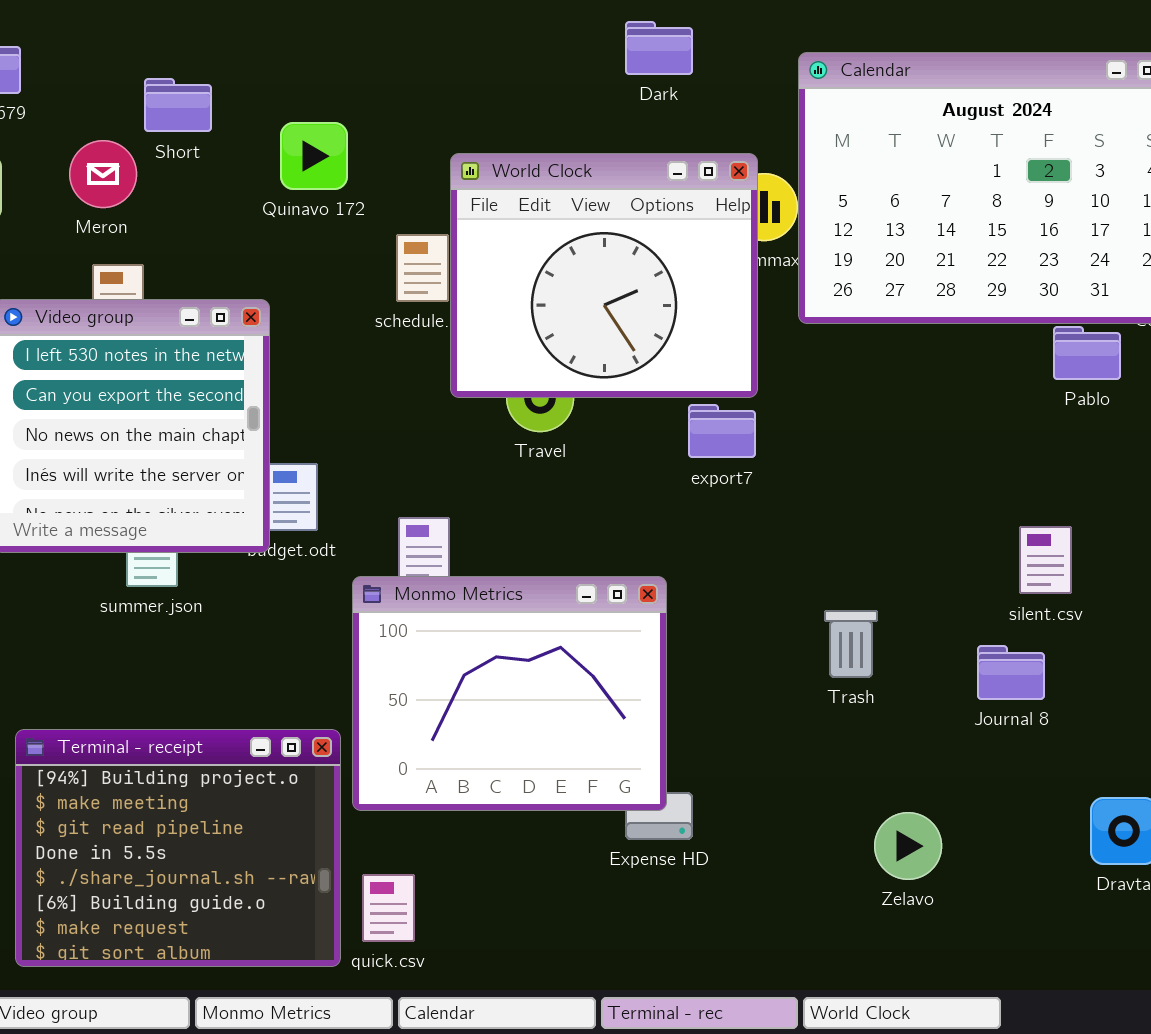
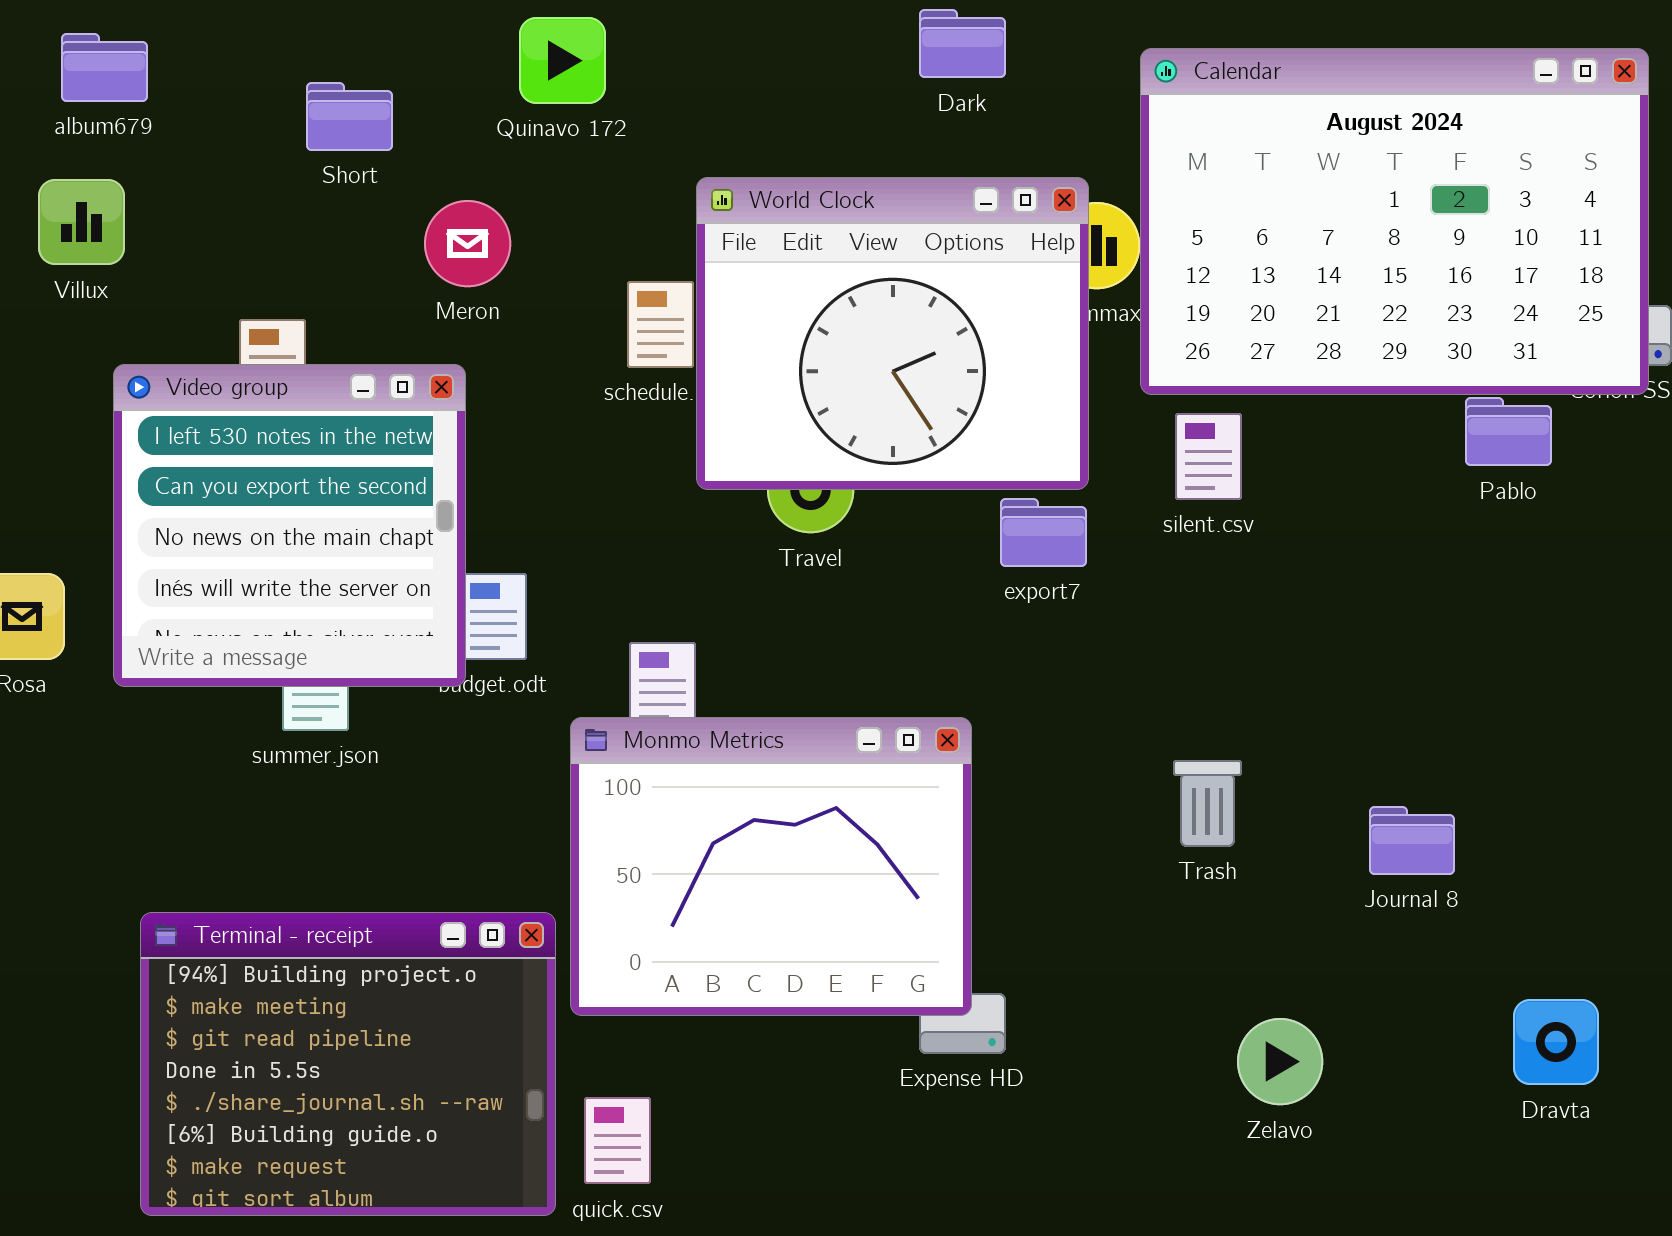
Quinavo 172: [280,122,348,190] -> [519,17,606,104], moved
Meron: [69,140,137,208] -> [424,200,511,287], moved
silent.csv: [1019,526,1072,594] -> [1175,413,1242,500], moved

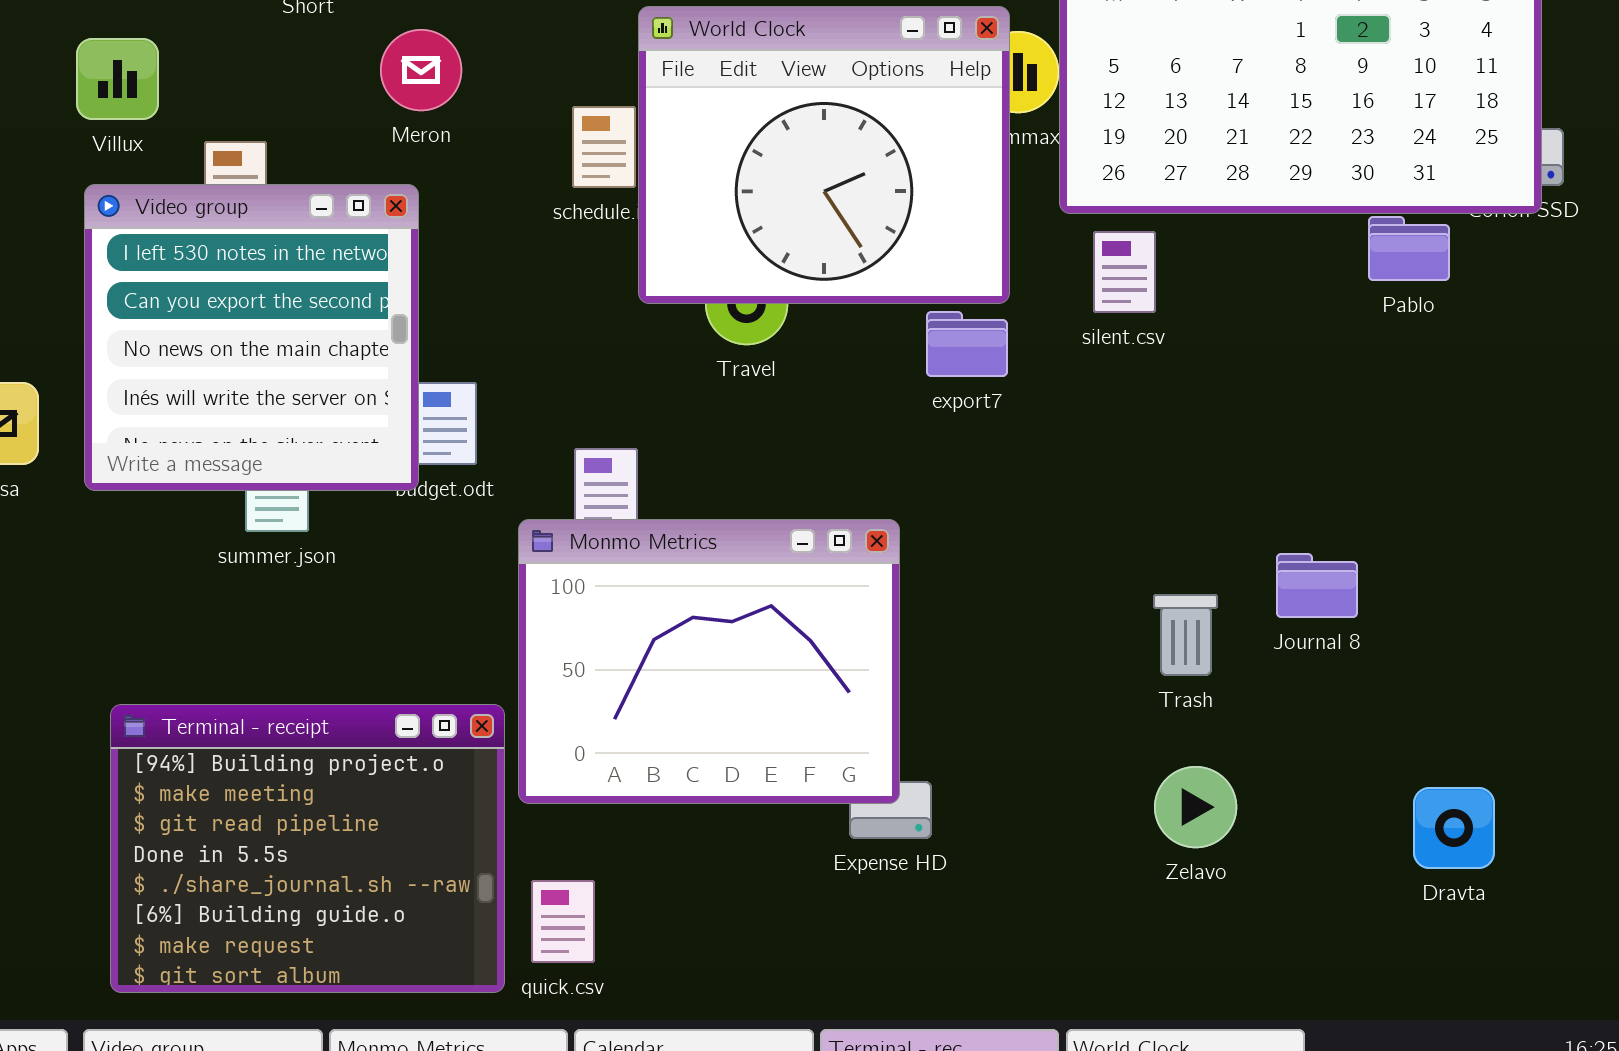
Villux: [38,179,125,265] -> [76,38,159,120], moved
Trash: [1173,760,1242,847] -> [1153,594,1218,676], moved
Journal 8: [1369,806,1455,875] -> [1276,553,1358,618], moved
Zelavo: [1237,1018,1323,1105] -> [1154,766,1237,848], moved

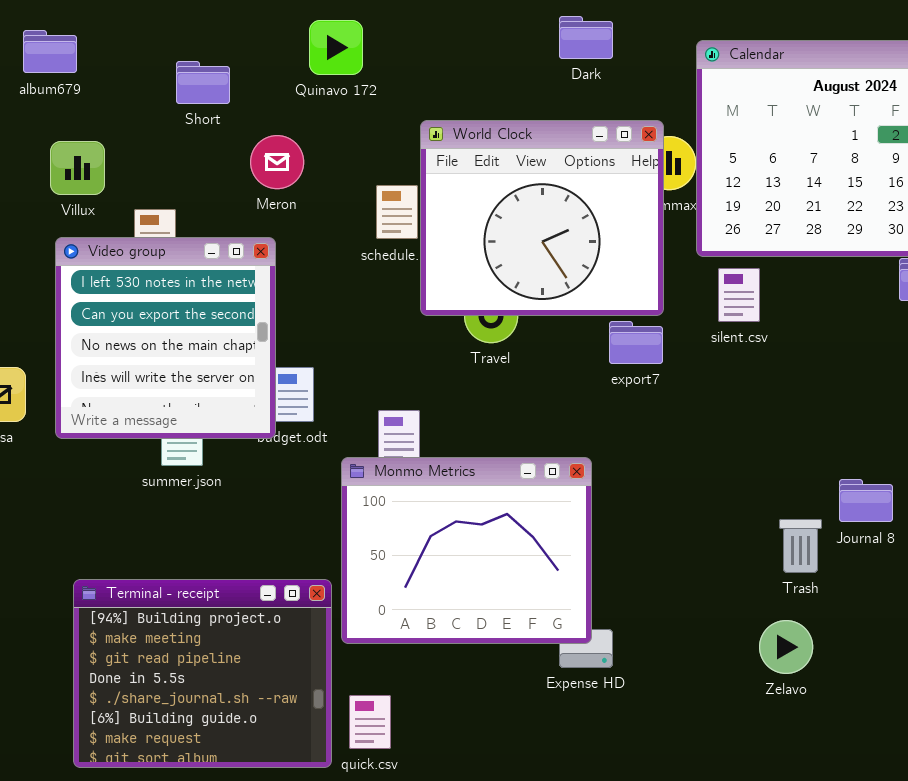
Trash: [1153,594,1218,676] -> [779,519,822,573], moved

